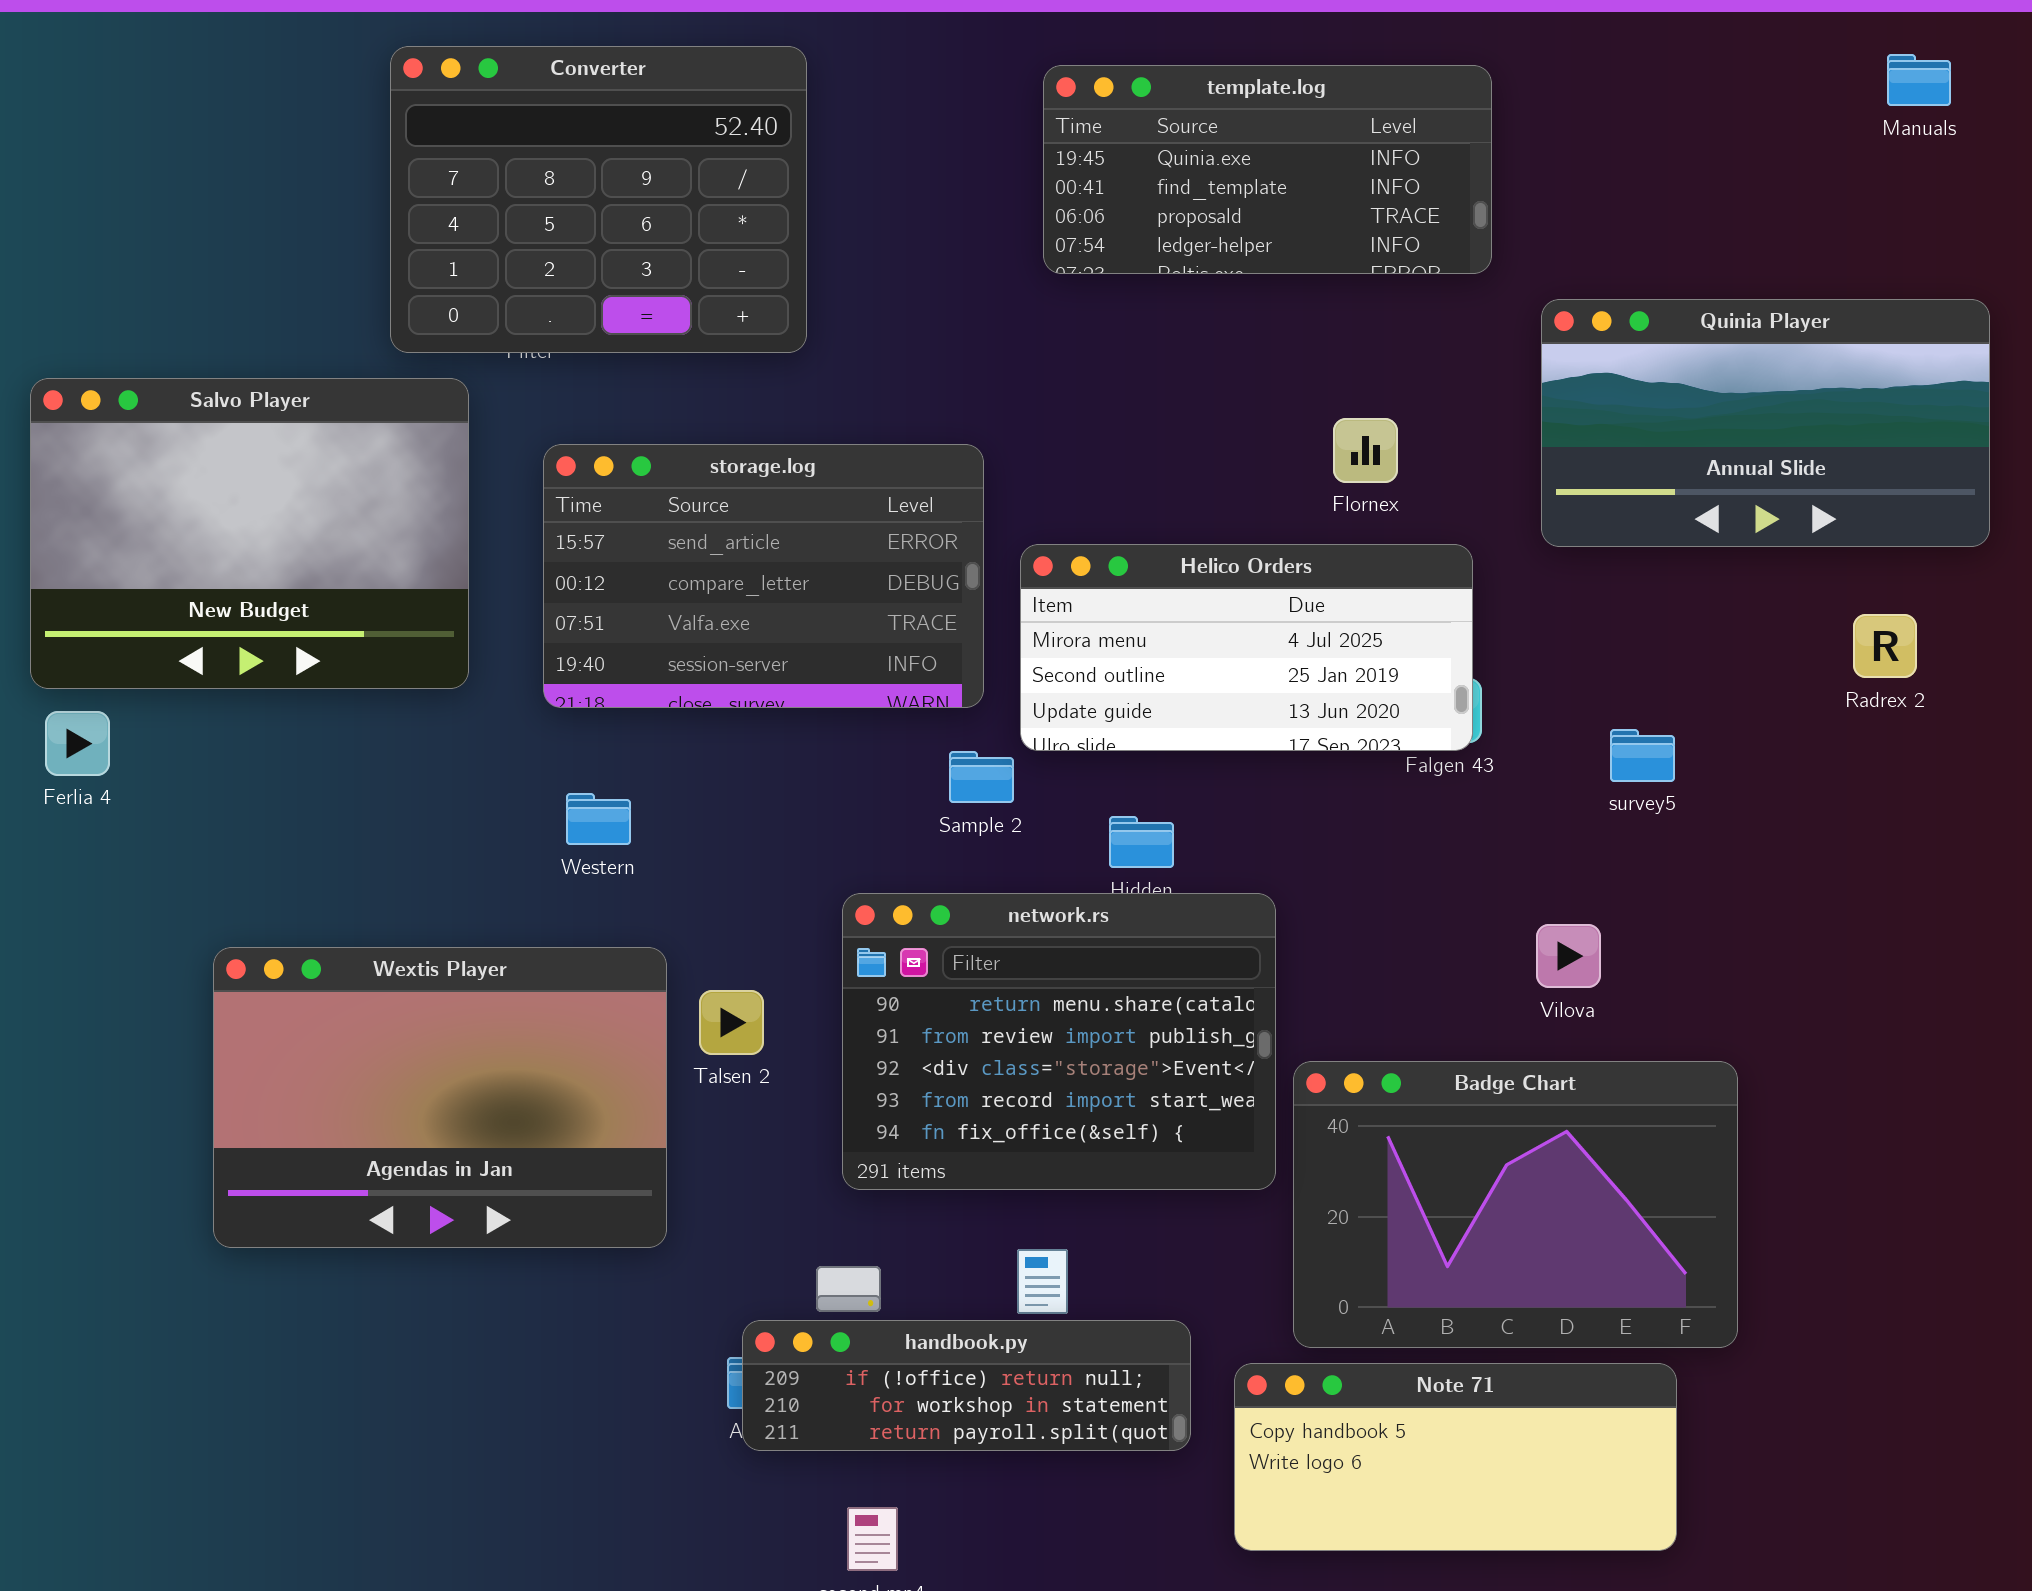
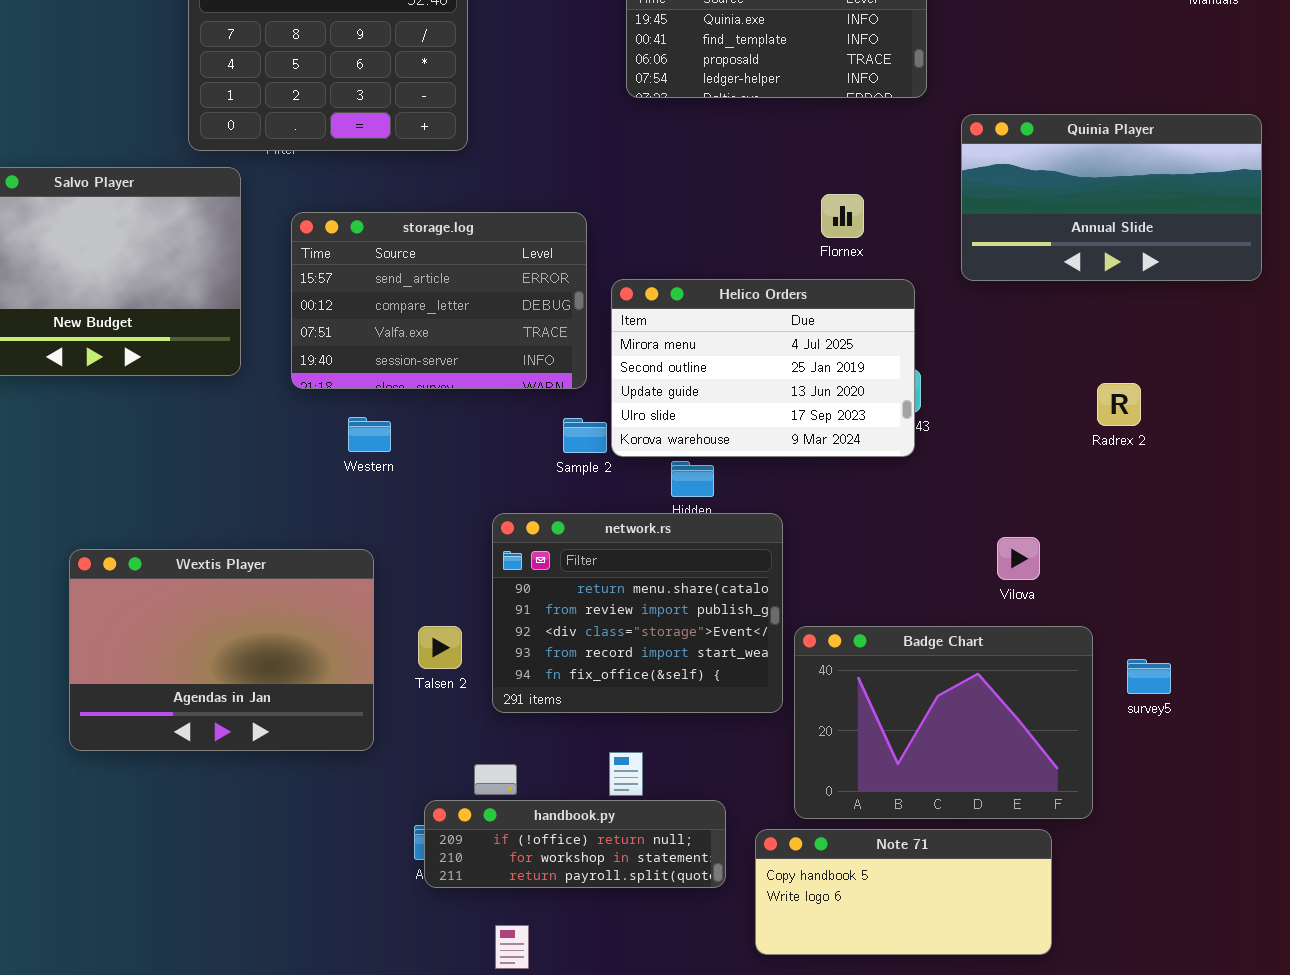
Helico Orders: [1020,544,1473,751] -> [611,279,915,457], resized
Radrex 2: [1853,614,1917,678] -> [1097,383,1141,426], moved
survey5: [1610,729,1675,782] -> [1127,659,1171,694], moved
Western: [566,793,631,845] -> [348,417,391,452], moved
Vilova: [1536,924,1601,988] -> [997,537,1040,580], moved
Talsen 2: [699,990,764,1055] -> [418,626,462,669], moved

